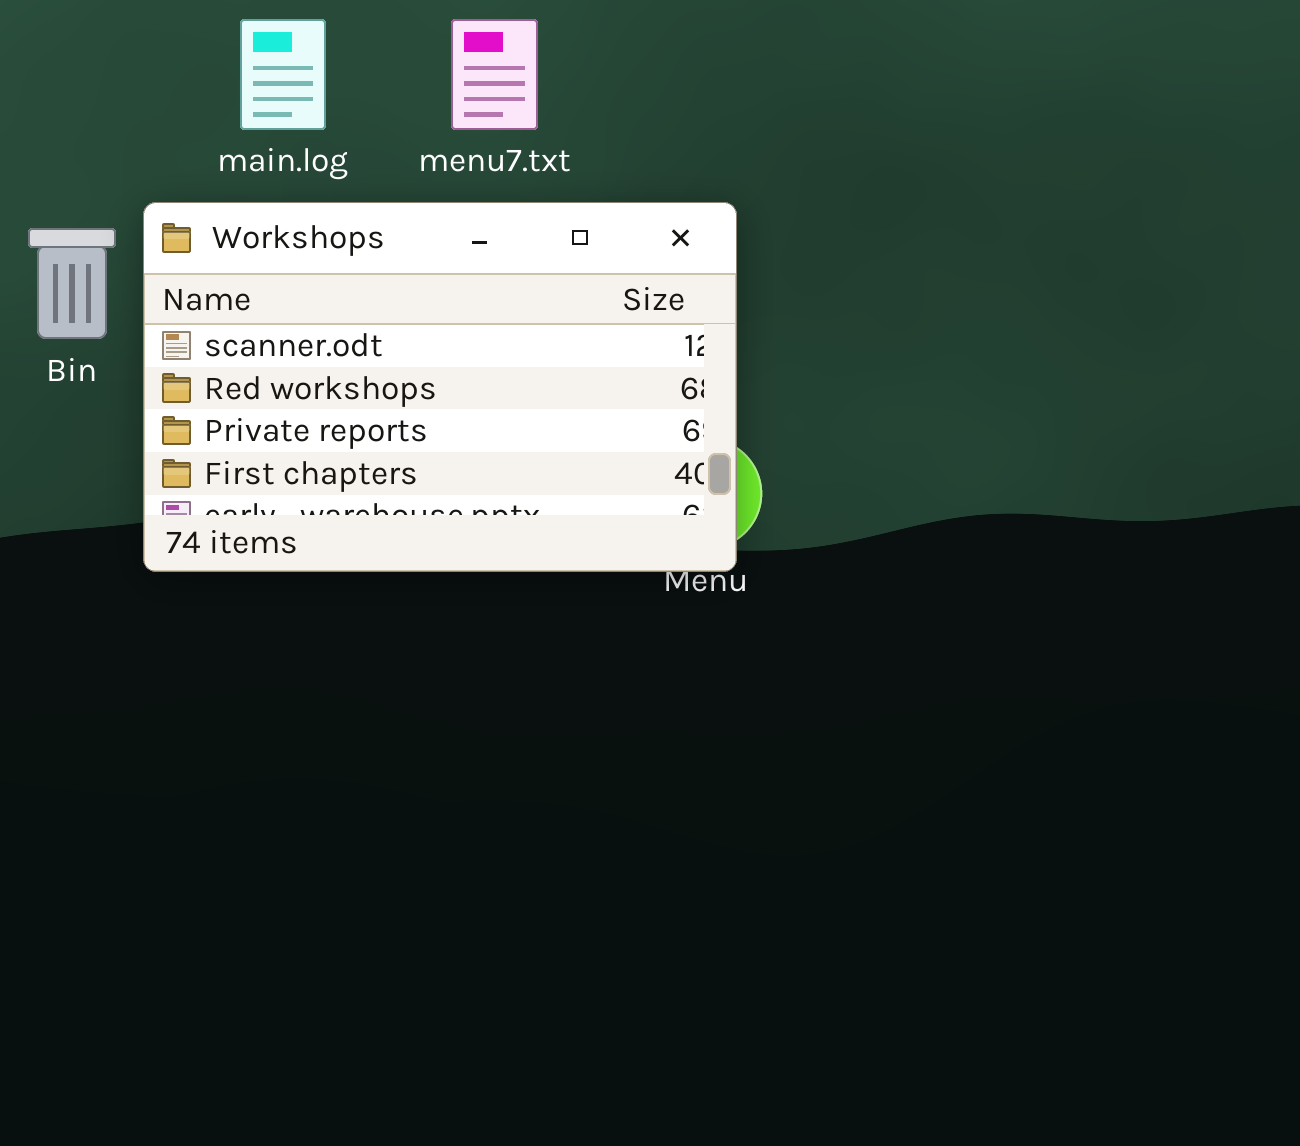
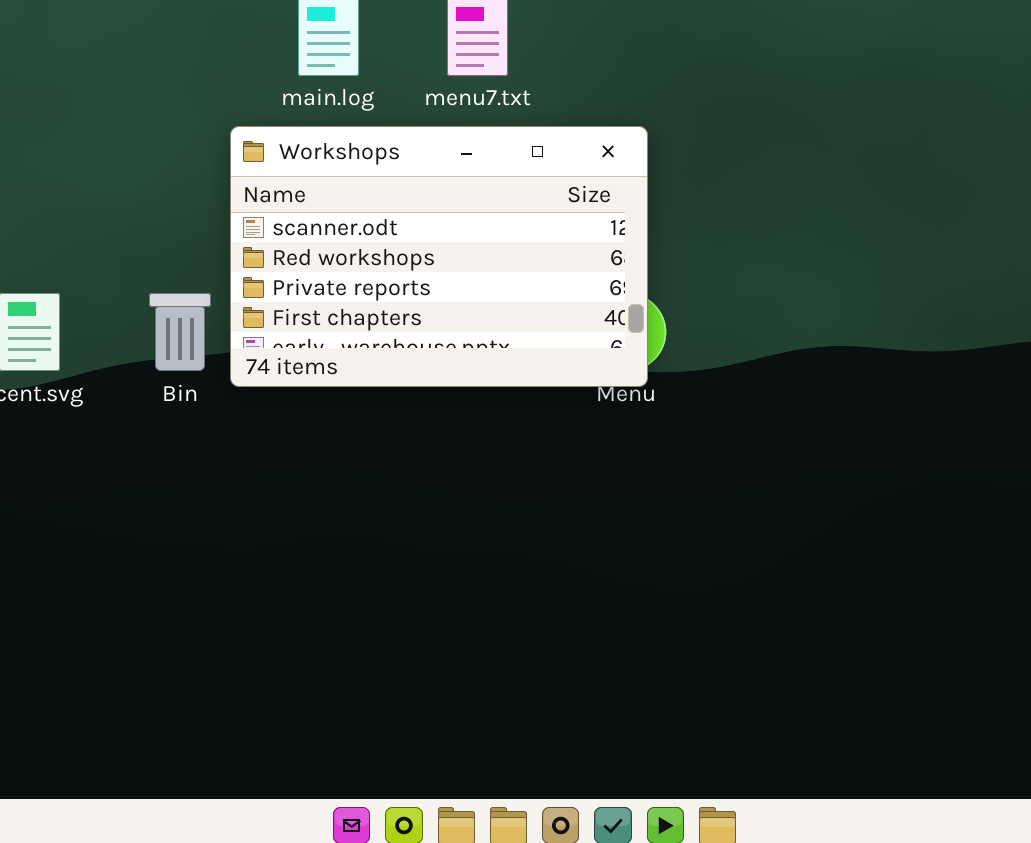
Bin: [28,228,116,339] -> [149,293,211,371], moved

